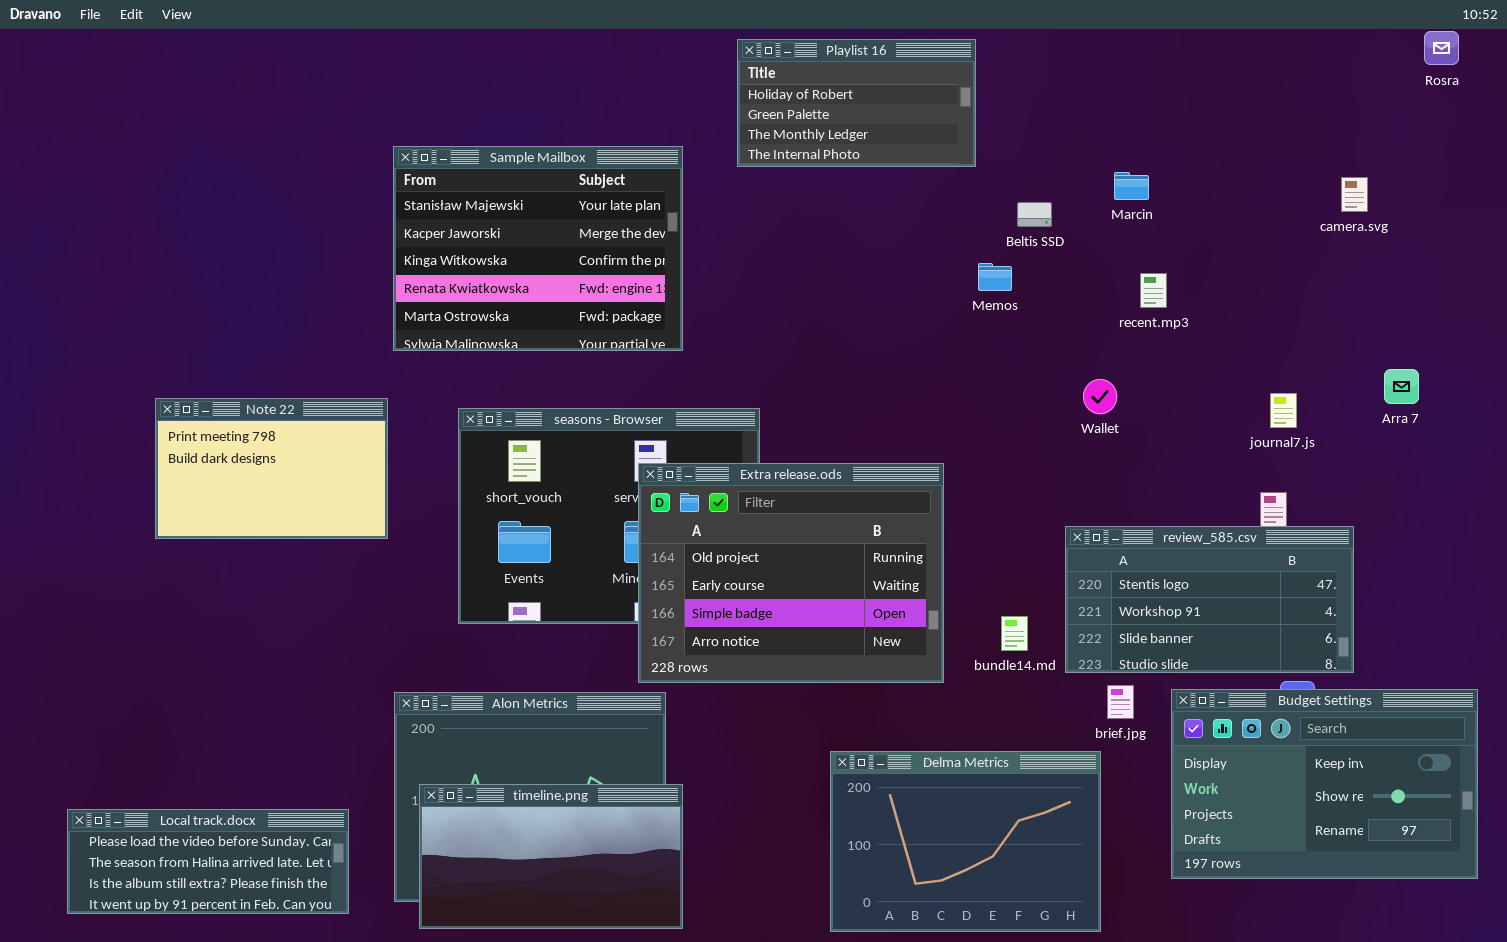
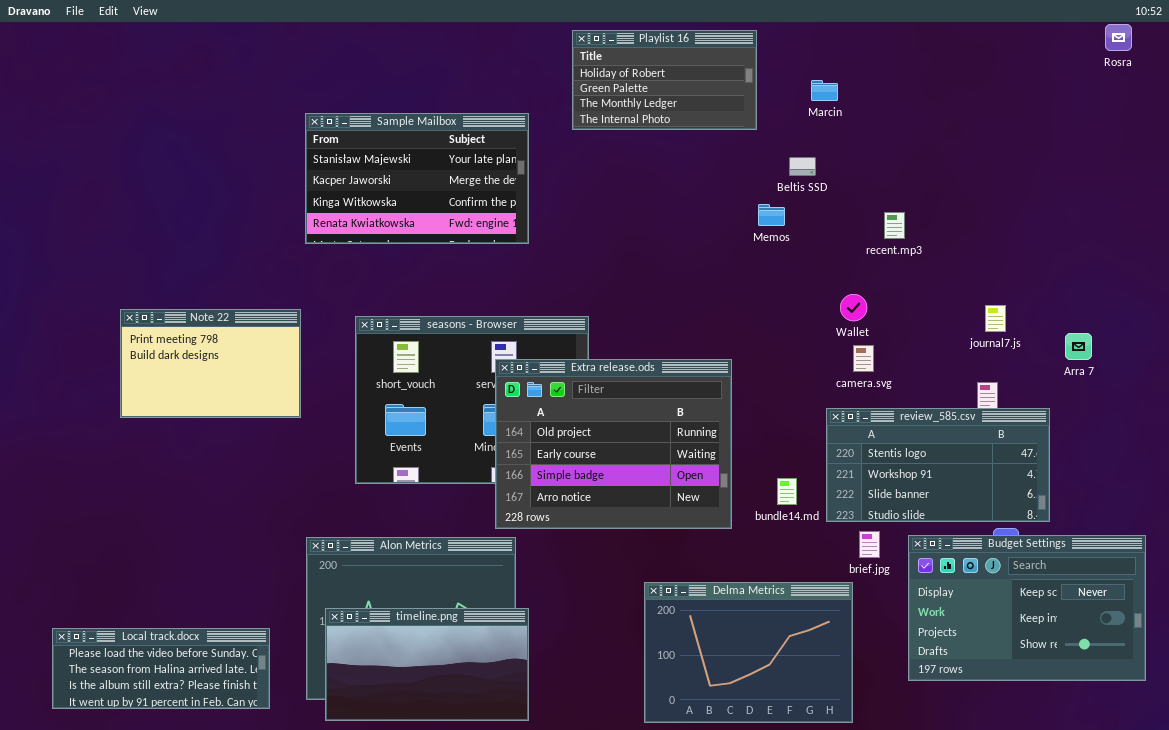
Sample Mailbox: [393,146,683,351] -> [305,113,529,244], resized
Marcin: [1114,172,1149,200] -> [811,80,838,101], moved
camera.svg: [1341,177,1368,212] -> [853,345,874,372], moved
Arra 7: [1384,369,1419,404] -> [1065,333,1092,360], moved
Budget Settings: [1171,689,1478,879] -> [908,535,1146,681], scrolled up 1 row

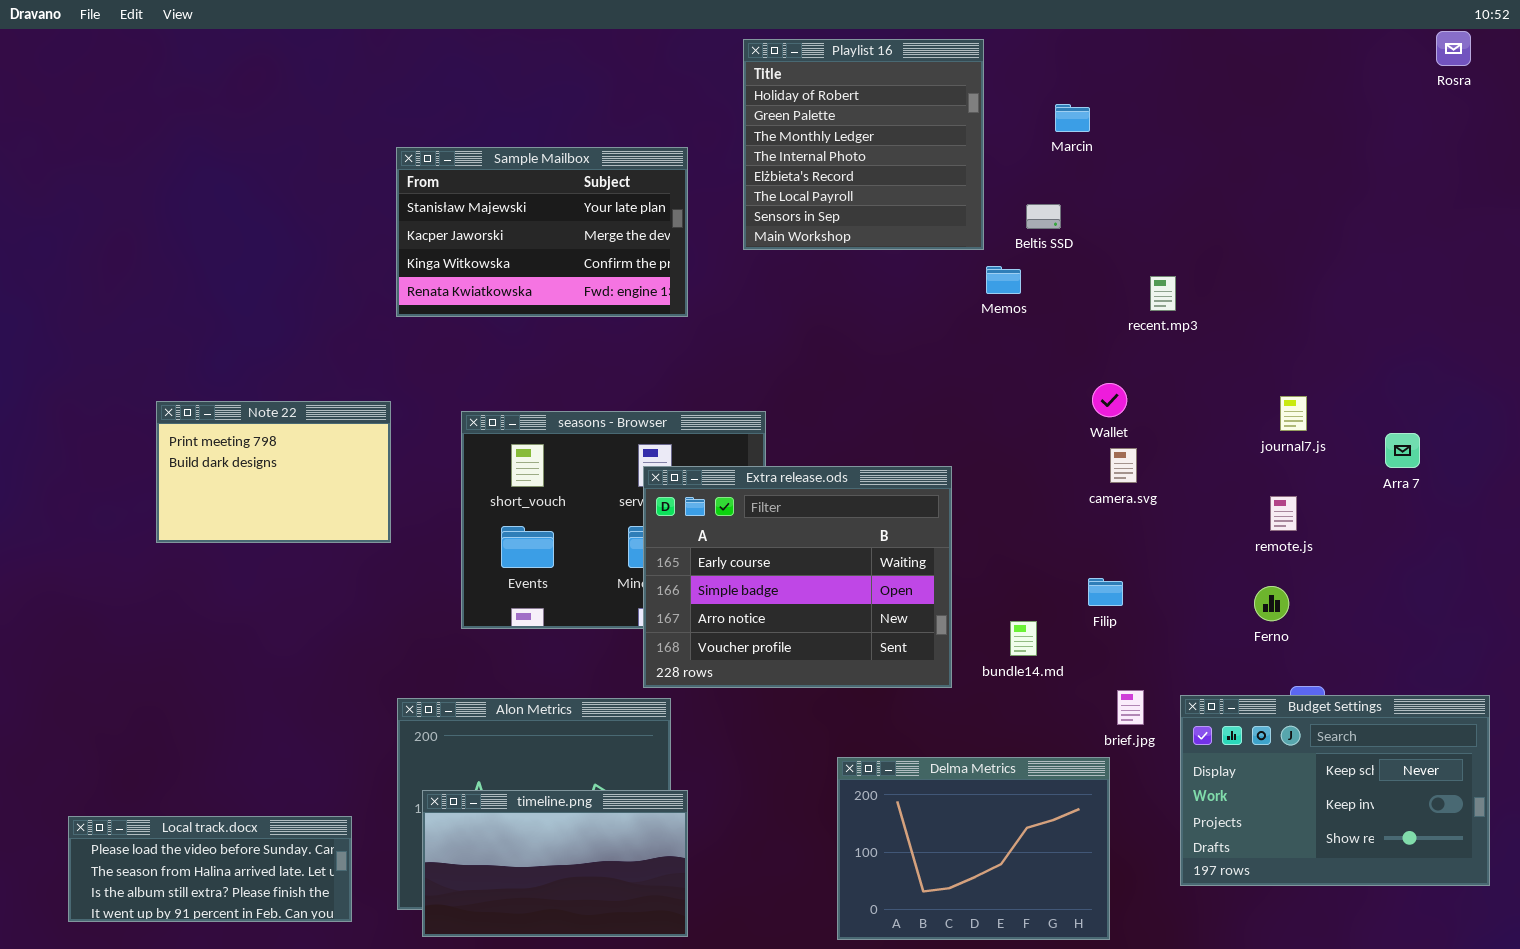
Playlist 16: [572,30,757,130] -> [743,39,984,250], resized
Extra release.ods: [495,359,732,529] -> [643,466,952,688], scrolled down 1 row
review_585.csv: [826,408,1050,522] -> none, closed

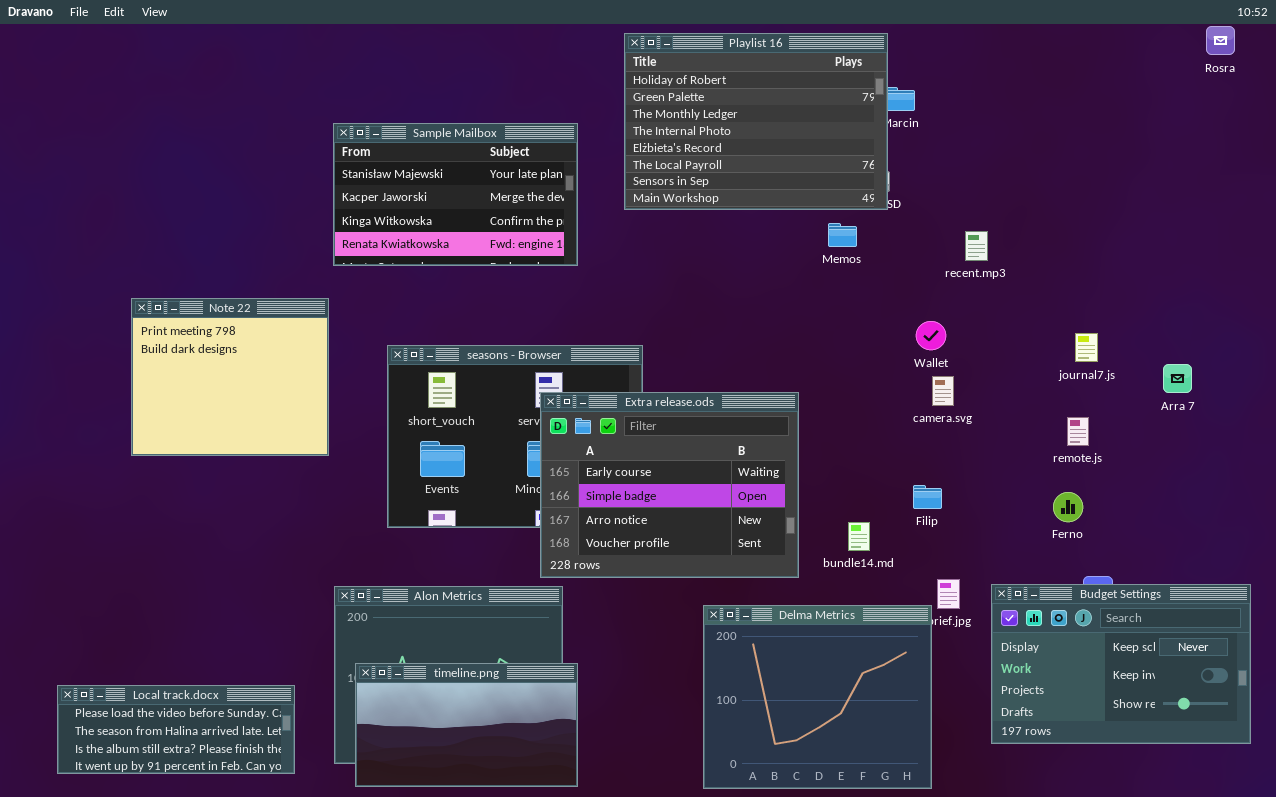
Playlist 16: [743,39,984,250] -> [624,33,888,210], resized
Note 22: [156,401,391,543] -> [131,298,329,456], resized
Delma Metrics: [837,757,1110,940] -> [703,605,932,789], resized

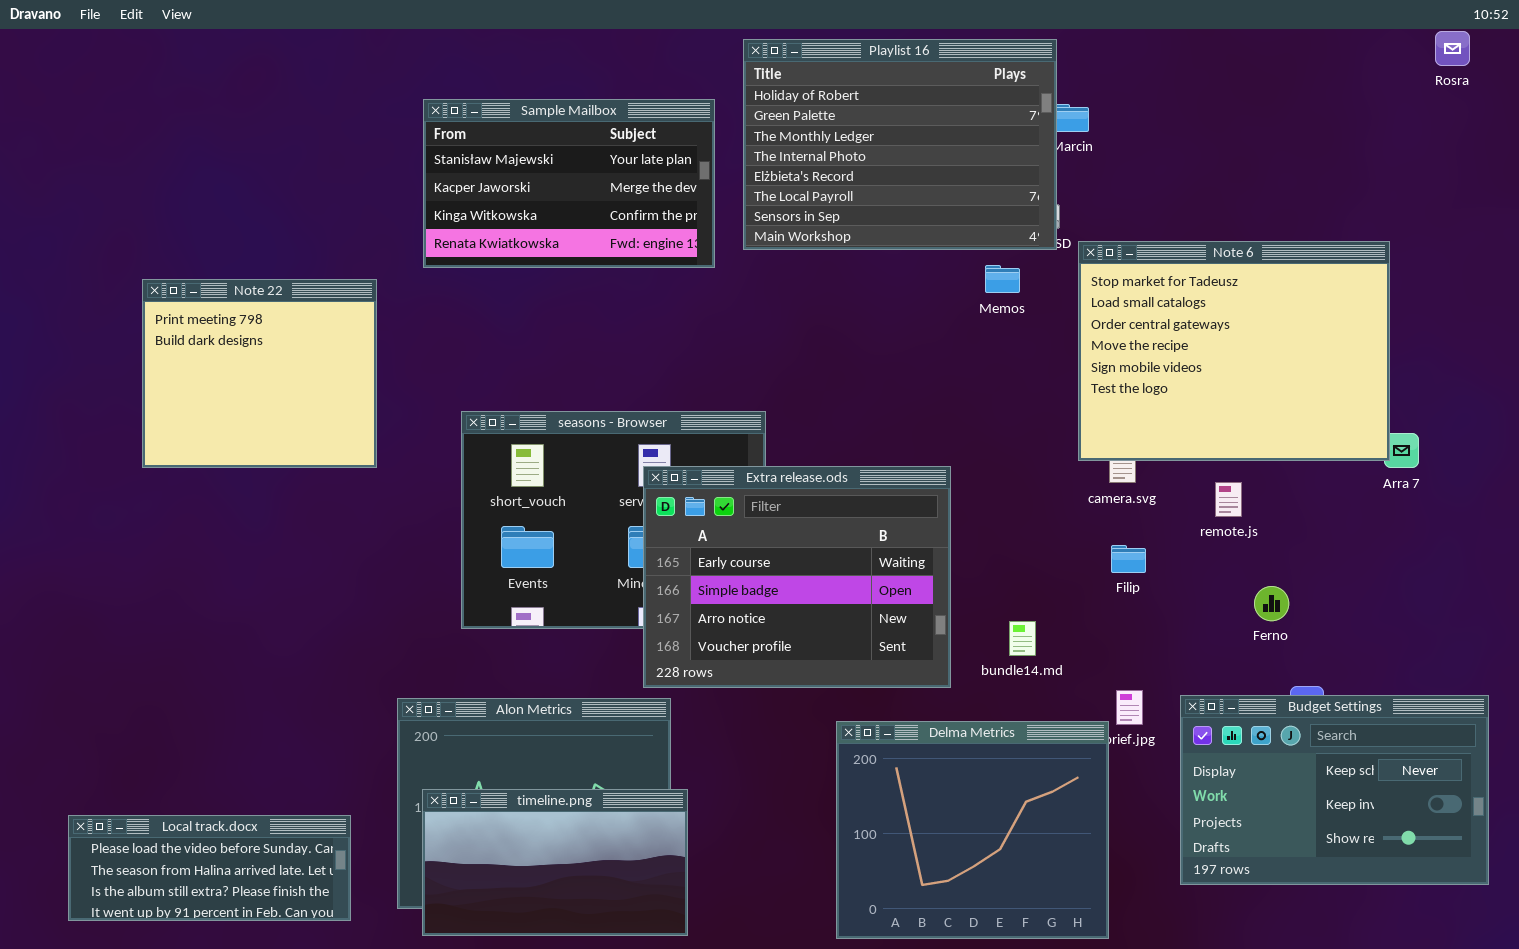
Sample Mailbox: [333,123,578,266] -> [423,99,715,268], moved
Note 6: none -> [1078,241,1390,461], opened
Note 22: [131,298,329,456] -> [142,279,377,468], moved
remote.js: [1067,417,1089,446] -> [1215,482,1242,517], moved
Filip: [913,485,942,509] -> [1111,545,1146,573], moved

